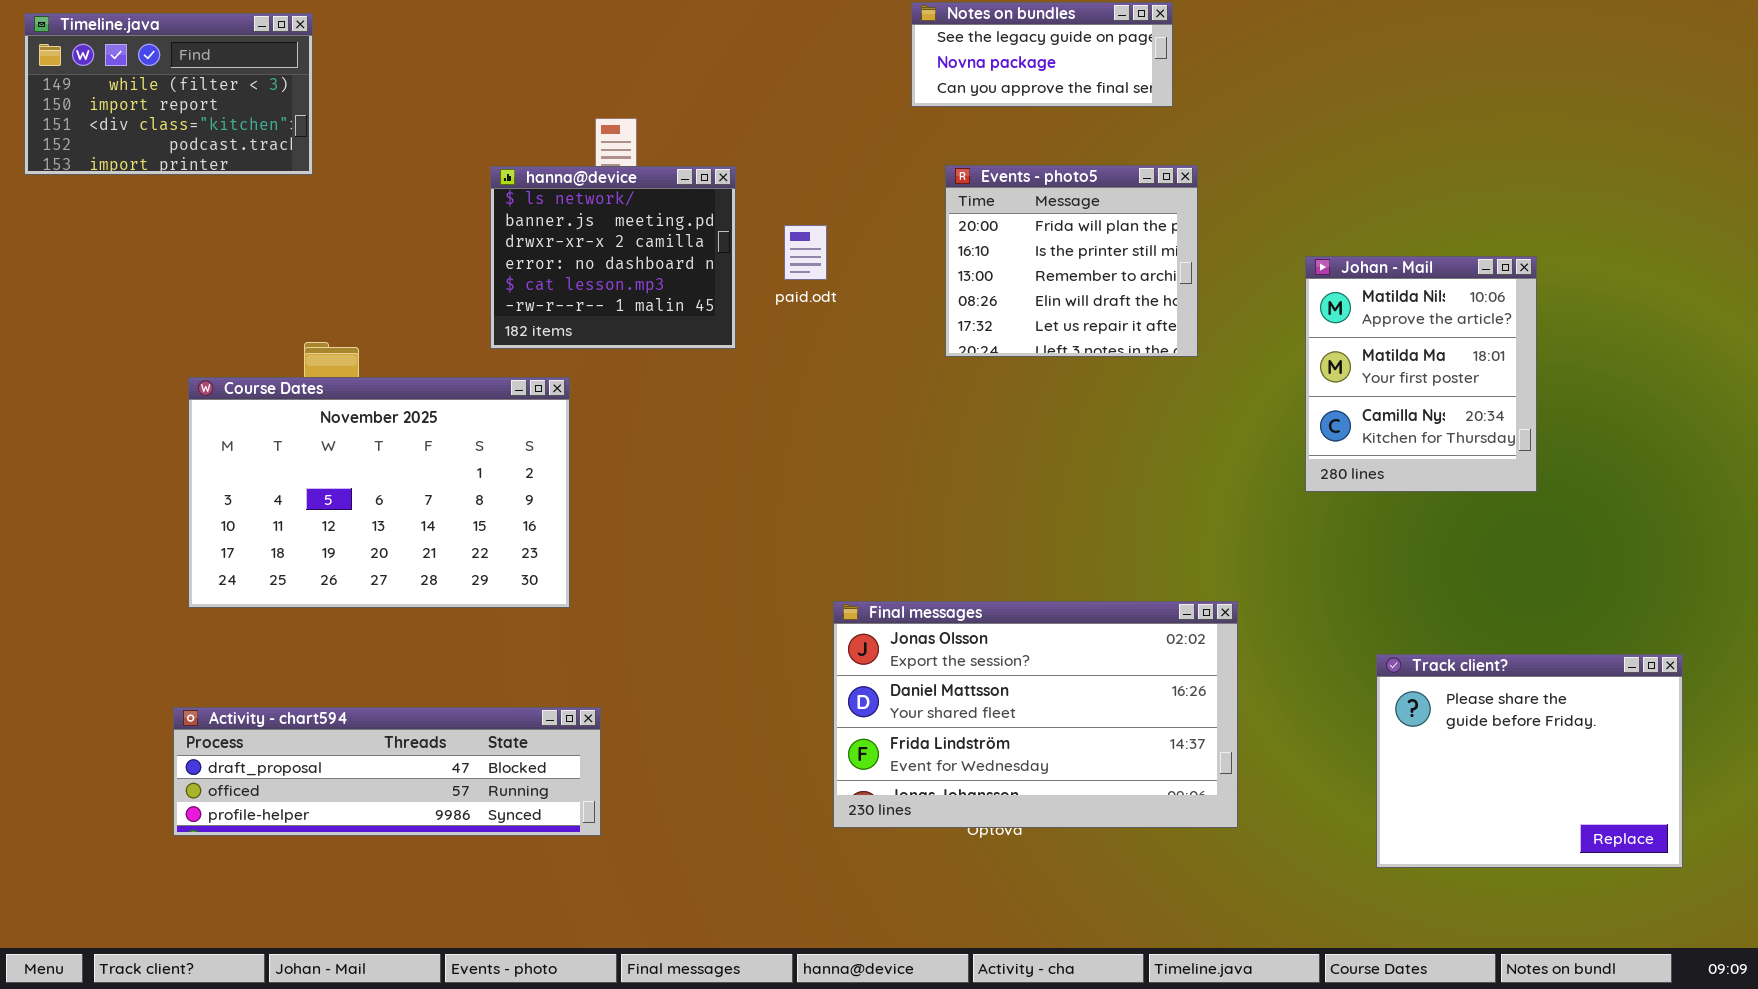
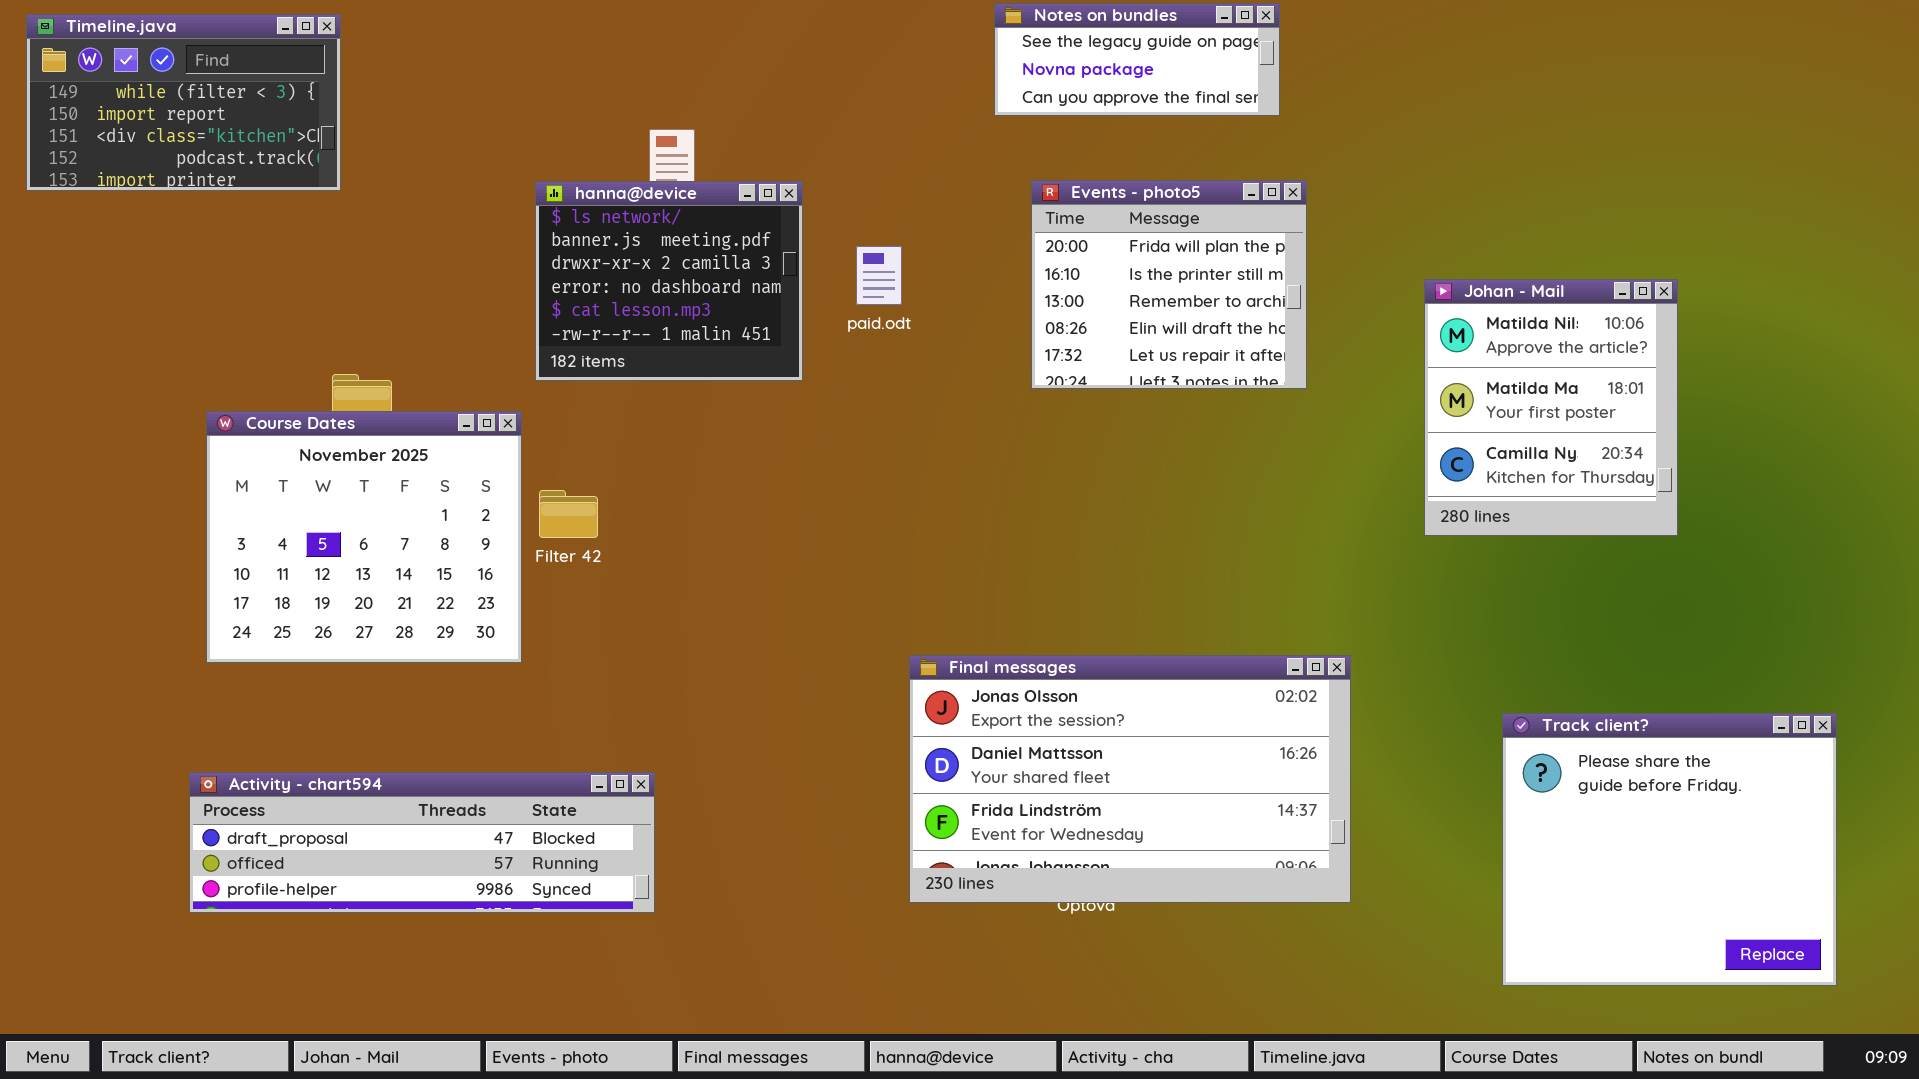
Course Dates: [188,377,570,608] -> [206,411,522,663], resized
Track client?: [1376,654,1683,868] -> [1502,713,1837,986], resized

